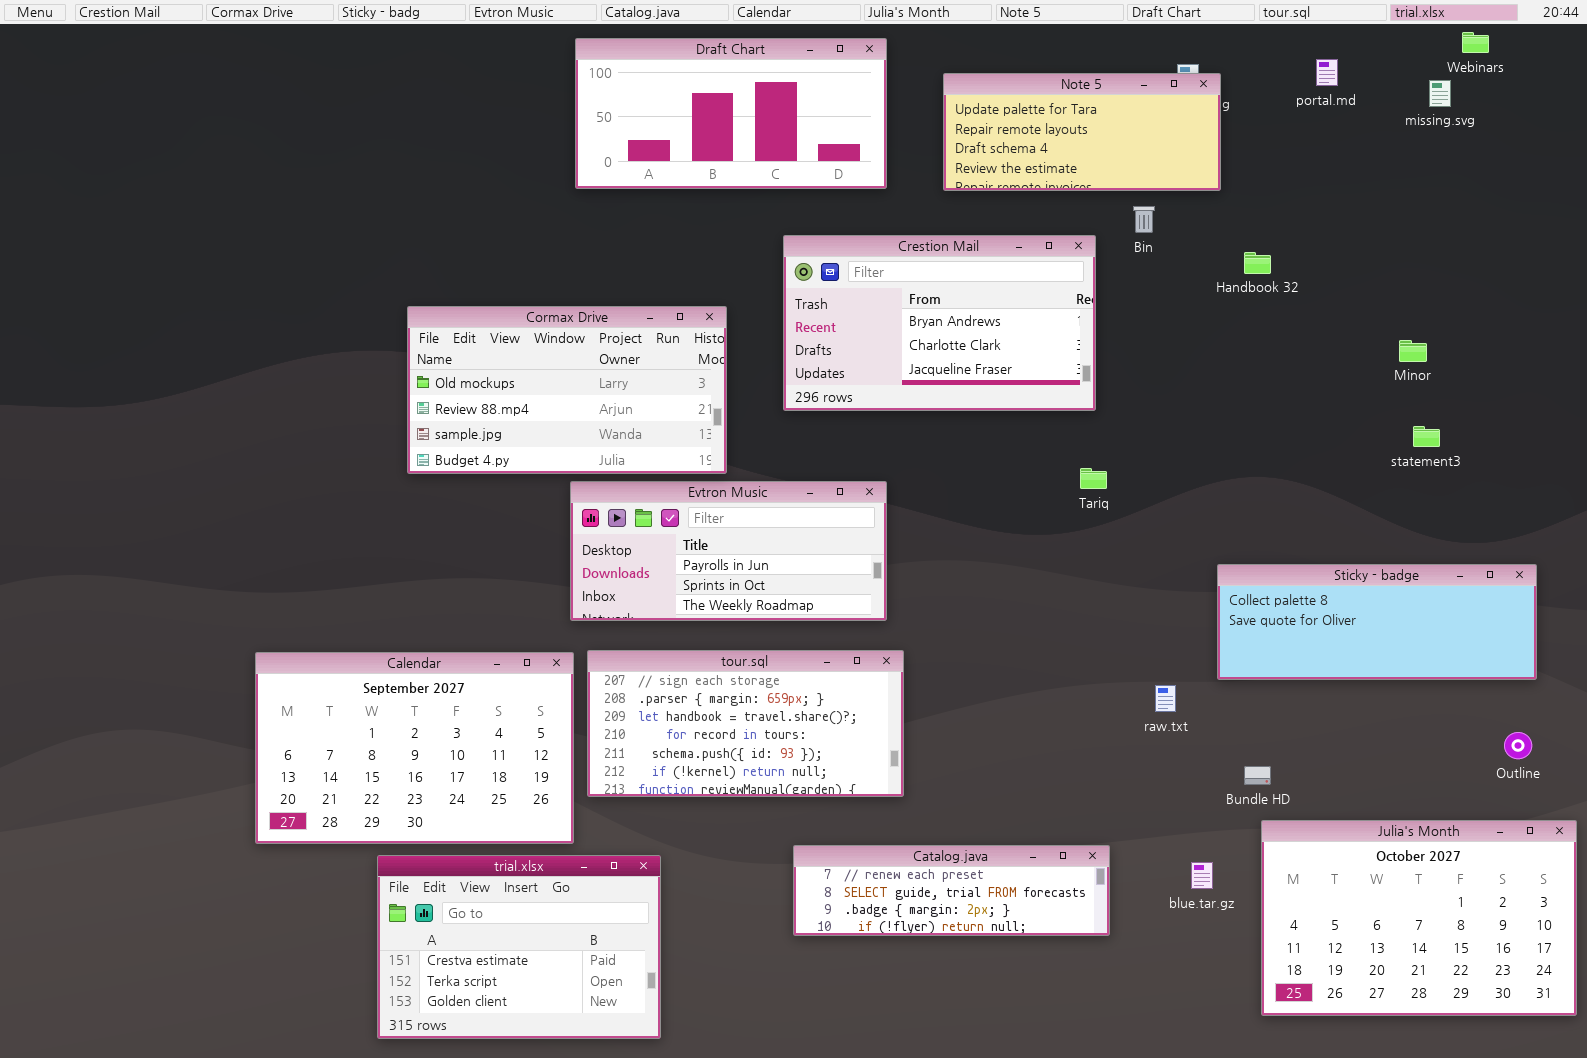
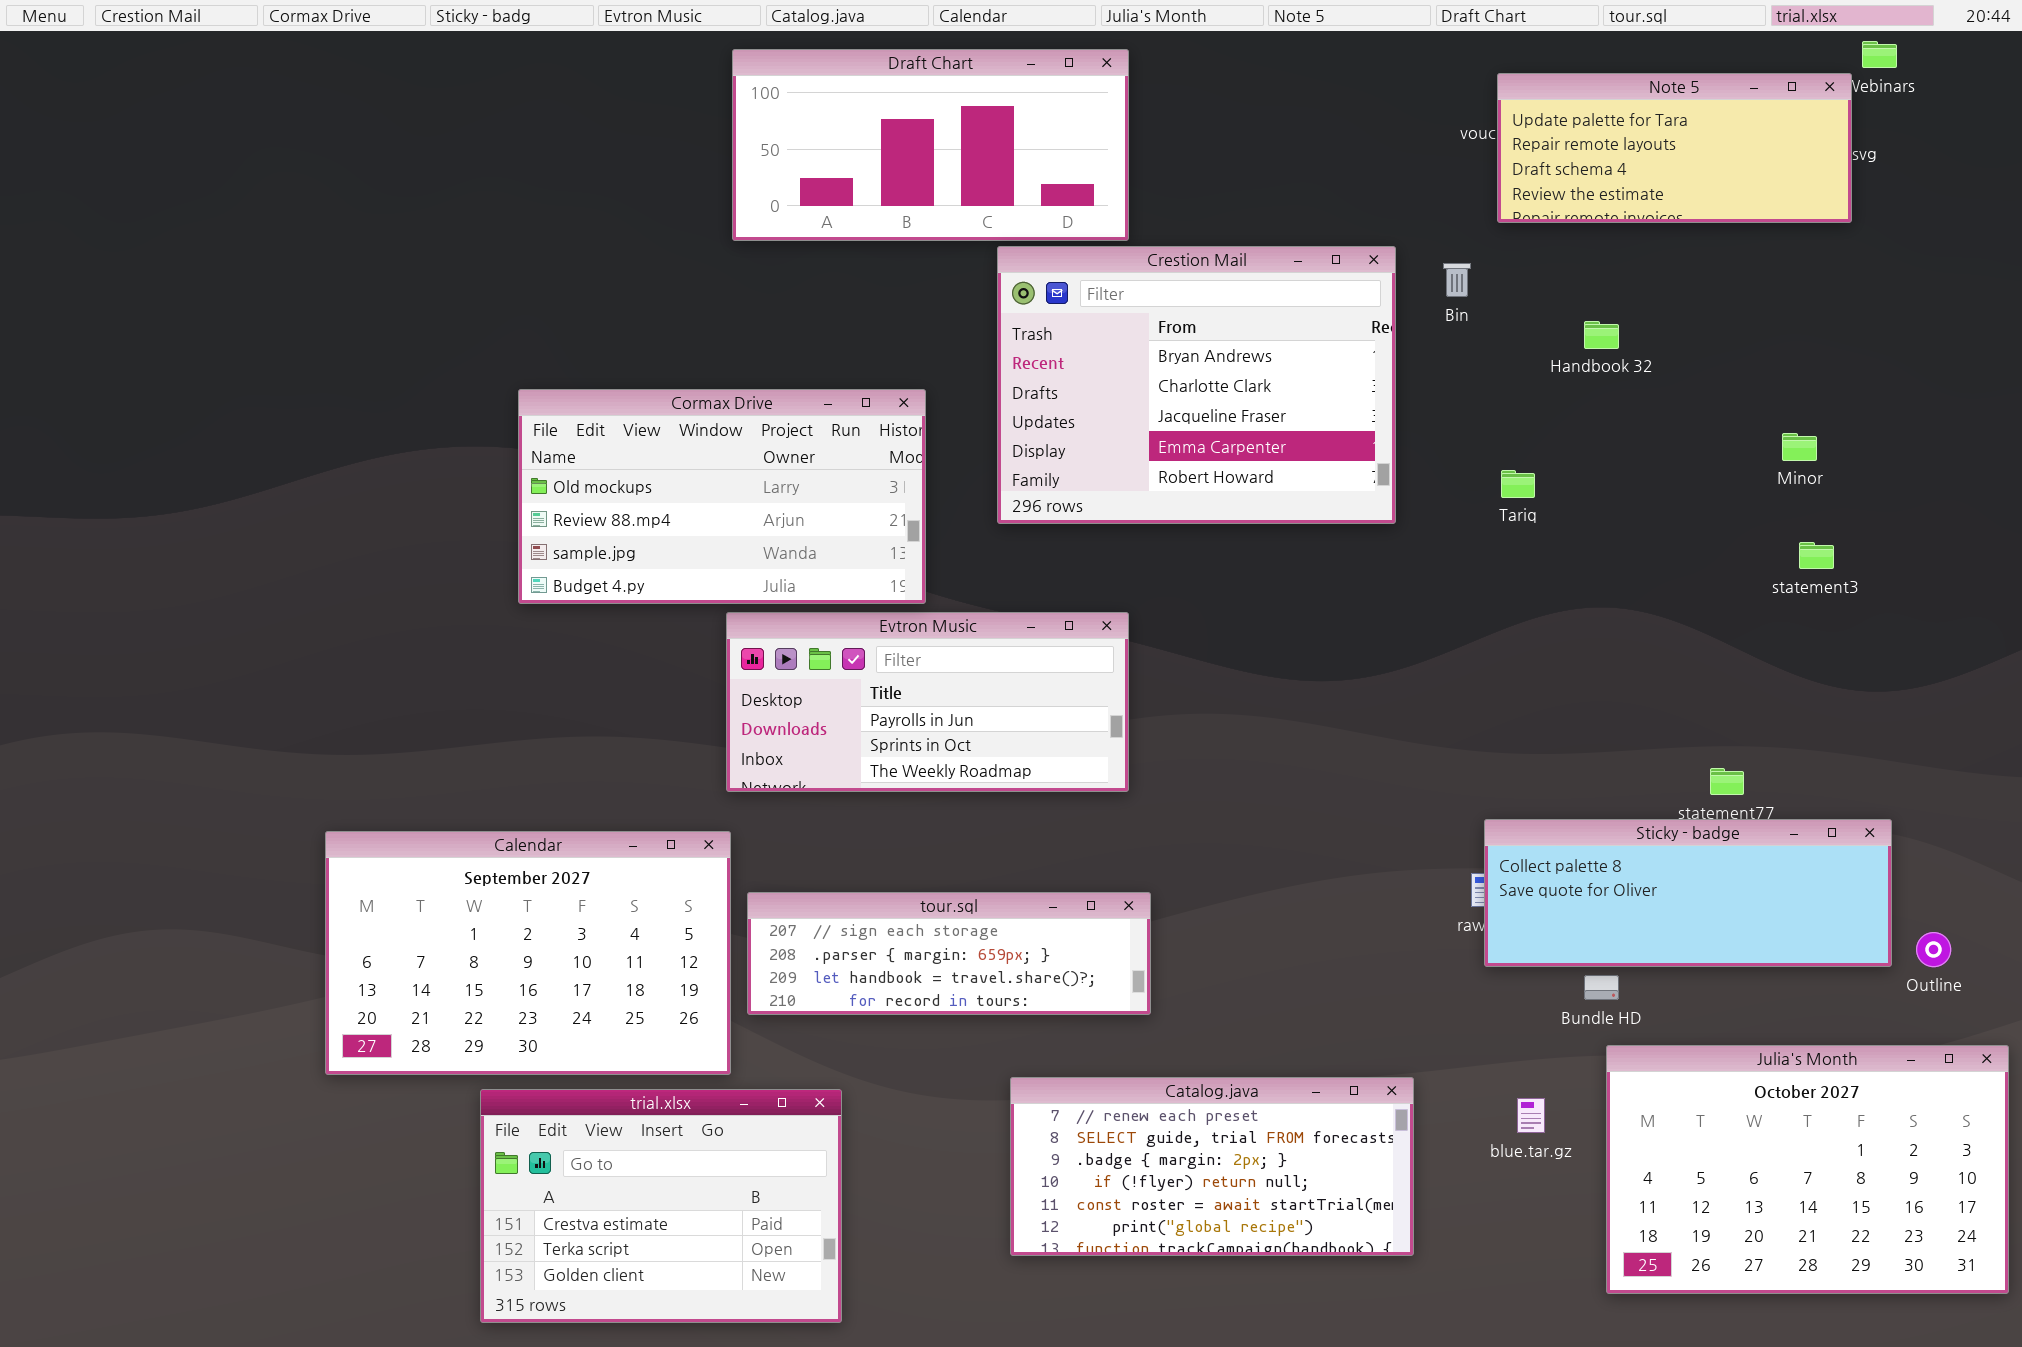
Note 5: [943,73,1221,191] -> [1497,73,1852,223], moved
Crestion Mail: [783,235,1096,411] -> [997,246,1396,524], resized
Tariq: [1080,468,1107,489] -> [1501,470,1535,498], moved
Sticky - badge: [1217,564,1537,680] -> [1484,819,1892,967], moved
tour.sql: [587,650,904,797] -> [747,892,1151,1015], resized
Catalog.java: [793,845,1110,936] -> [1010,1077,1414,1256], resized

